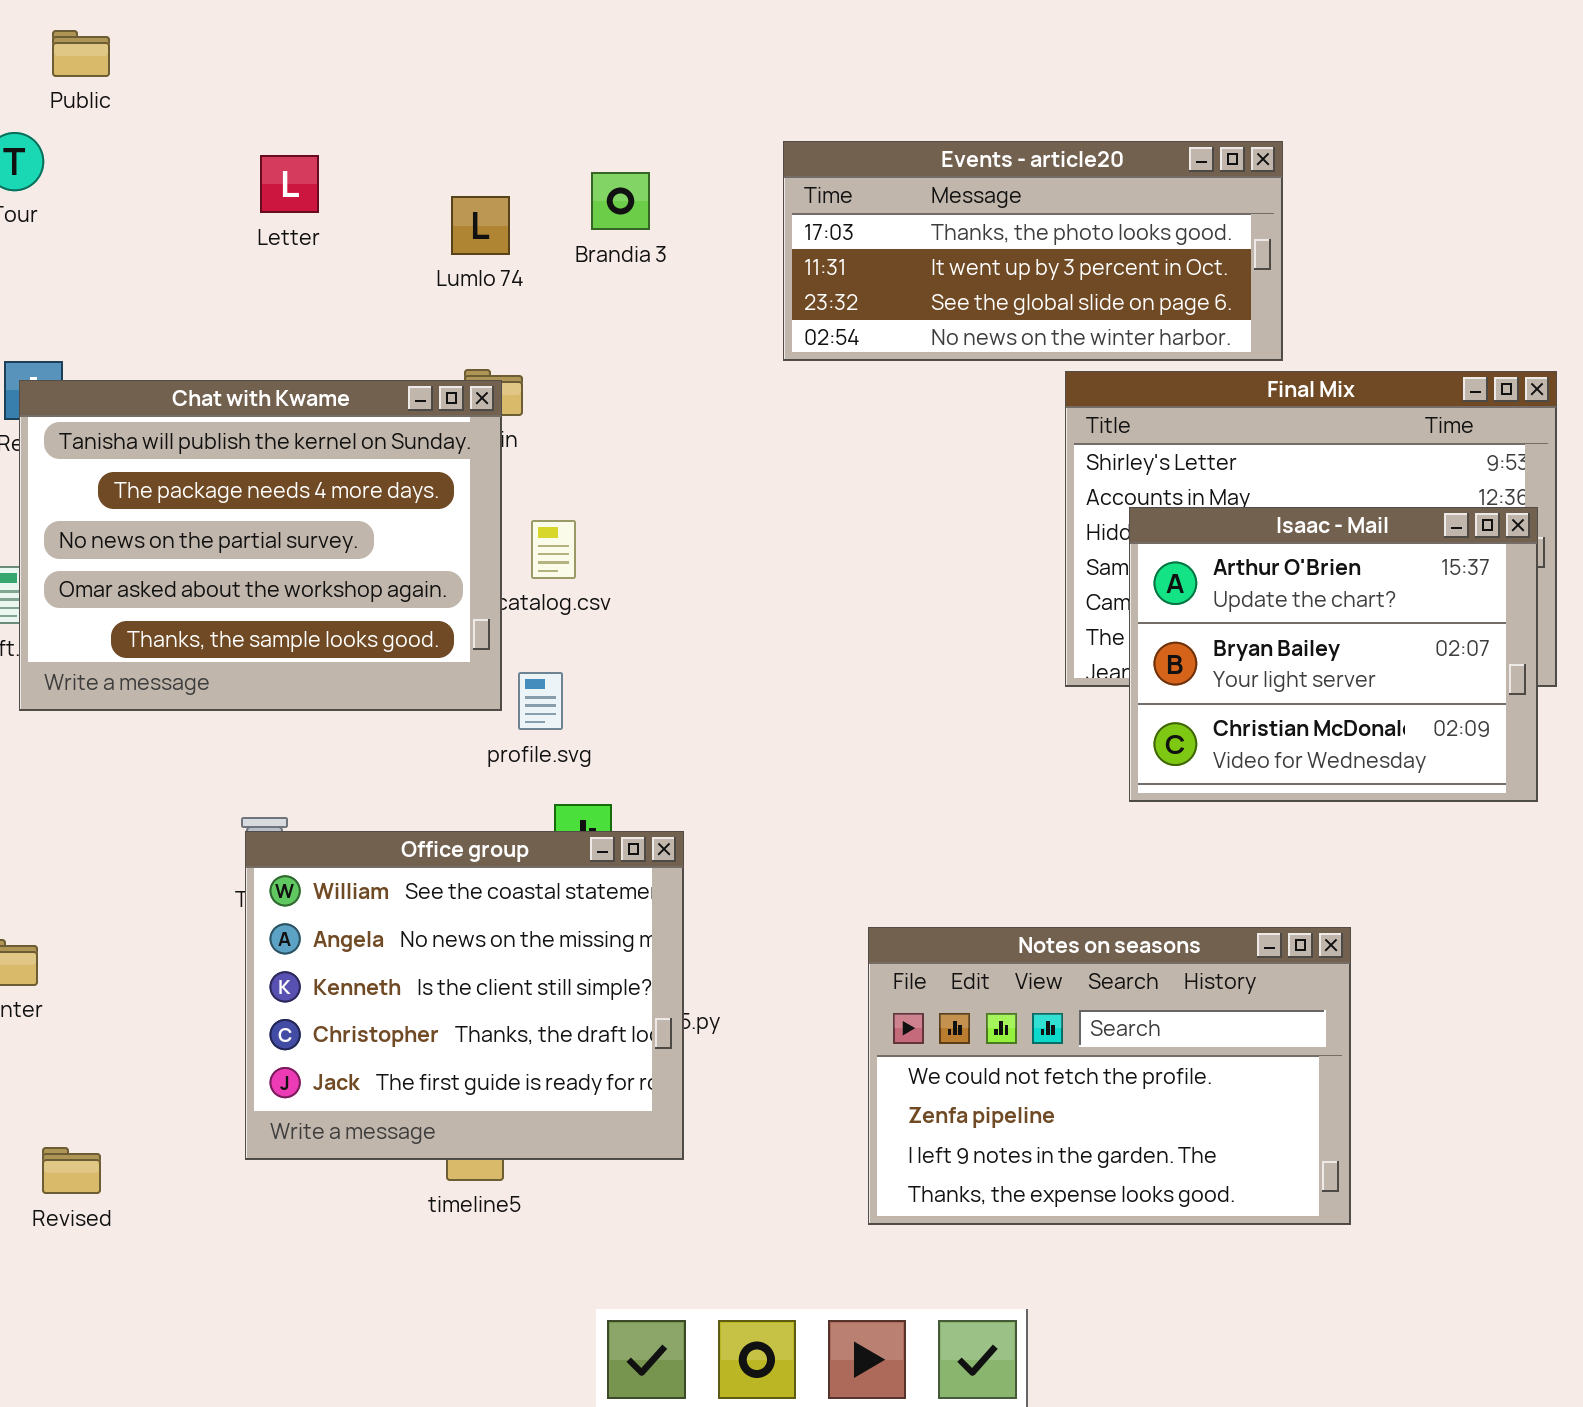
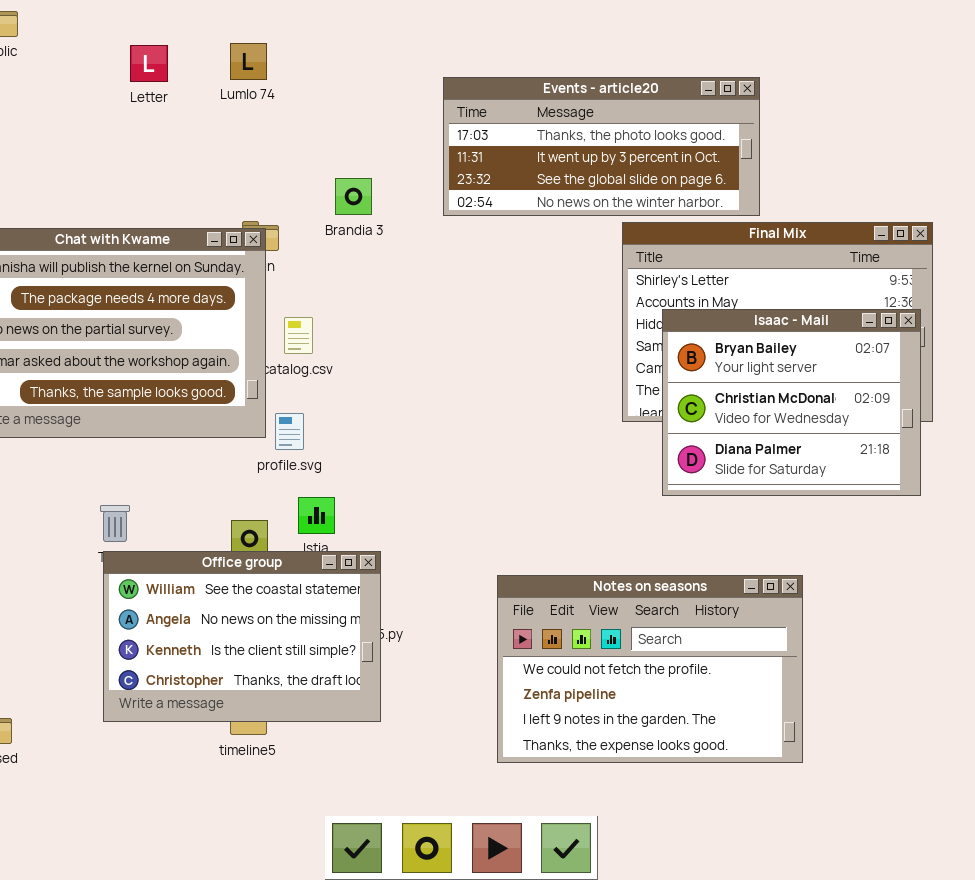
Letter: [260,155,319,213] -> [130,45,168,82], moved
Brandia 3: [591,172,650,230] -> [335,178,372,215], moved
Lumlo 74: [451,196,510,255] -> [230,43,267,80], moved
Isaac - Mail: [1129,507,1538,802] -> [662,309,921,496], scrolled down 1 row
Office group: [245,831,684,1160] -> [103,551,381,722], resized

